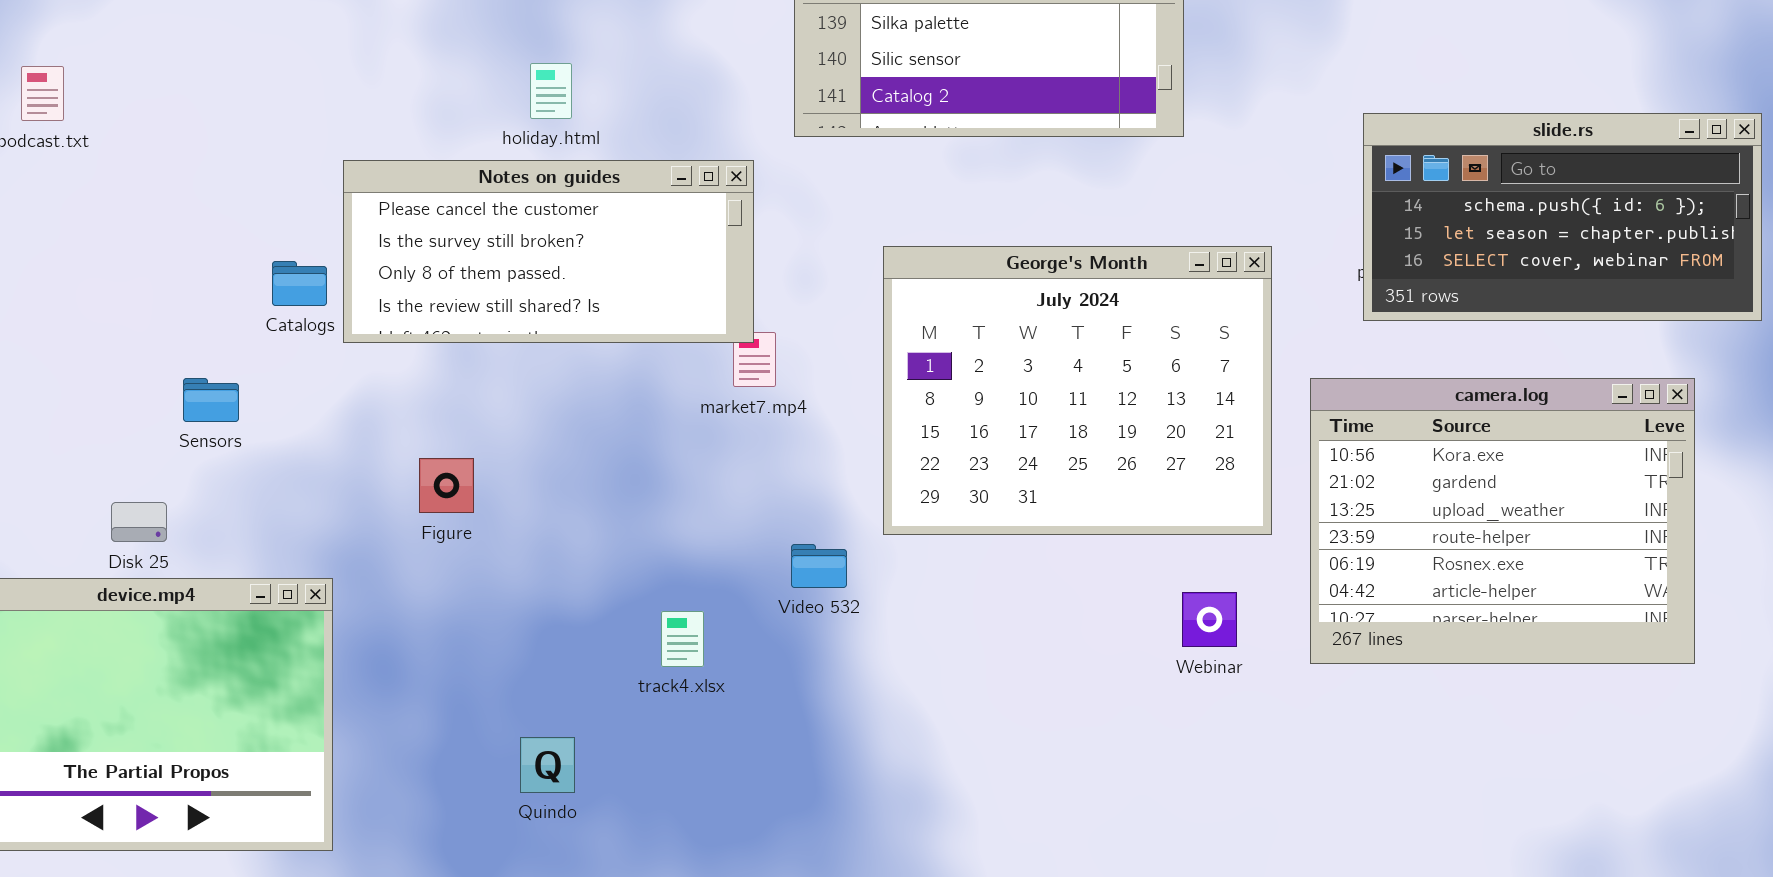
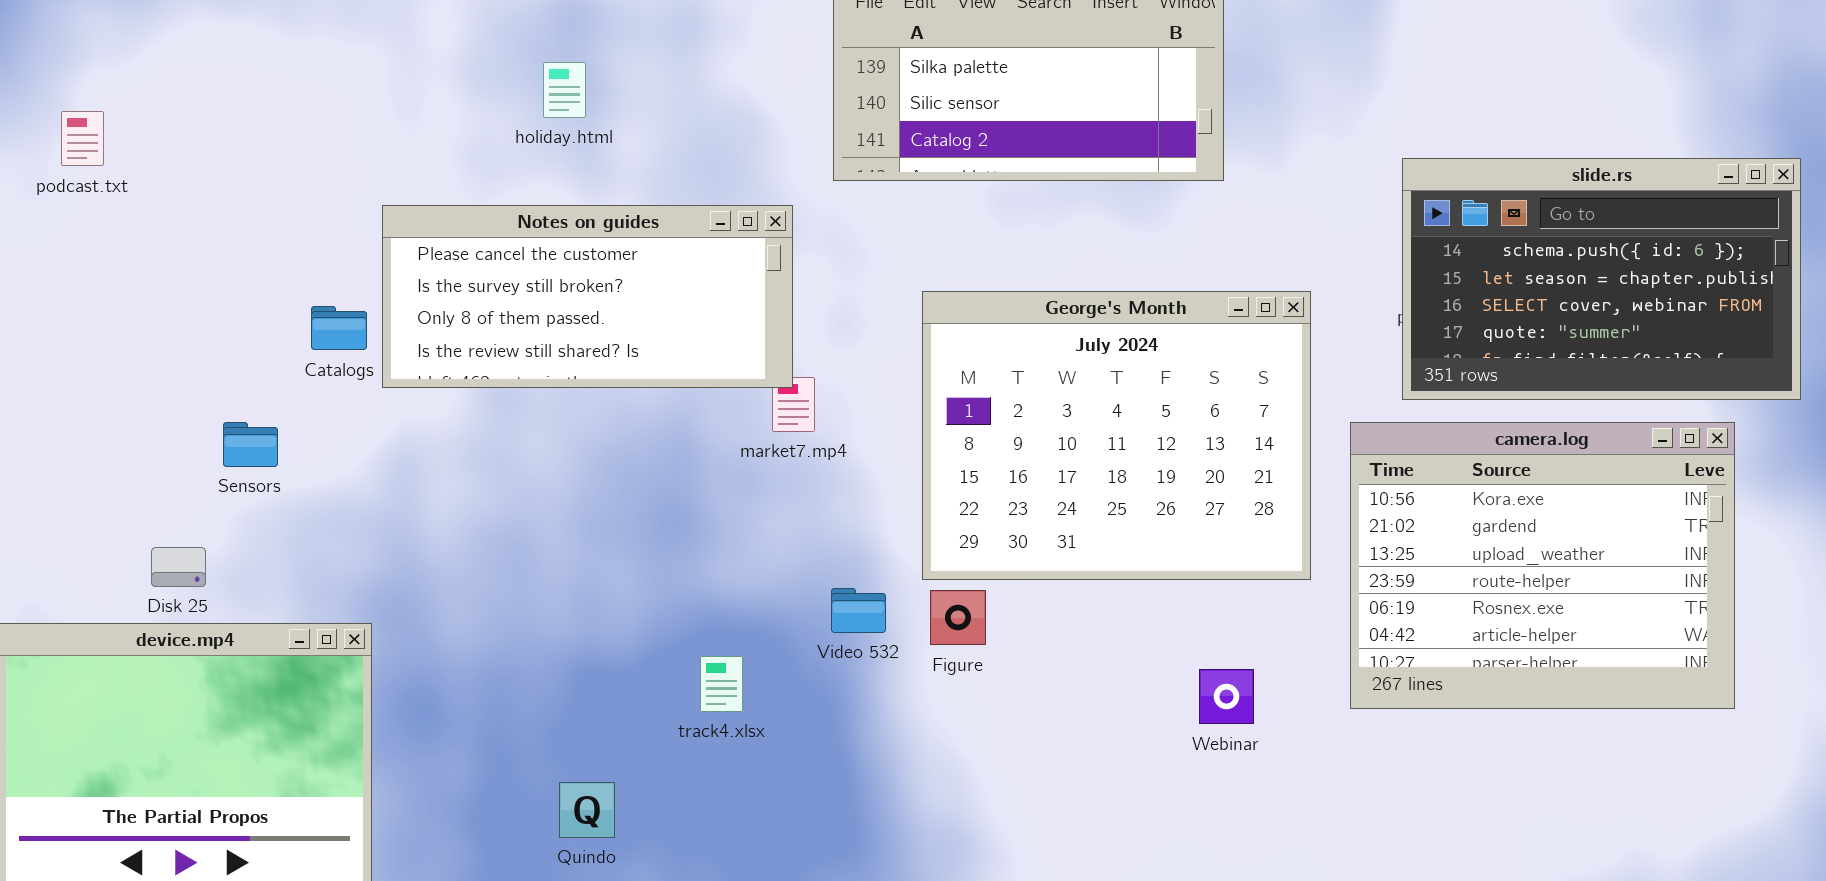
holiday.html: [530,63,572,119] -> [543,62,586,118], moved
slide.rs: [1363,113,1762,321] -> [1402,158,1801,400], resized
Figure: [419,458,474,513] -> [930,590,986,645], moved
Webinar: [1182,592,1237,647] -> [1199,669,1254,724], moved

